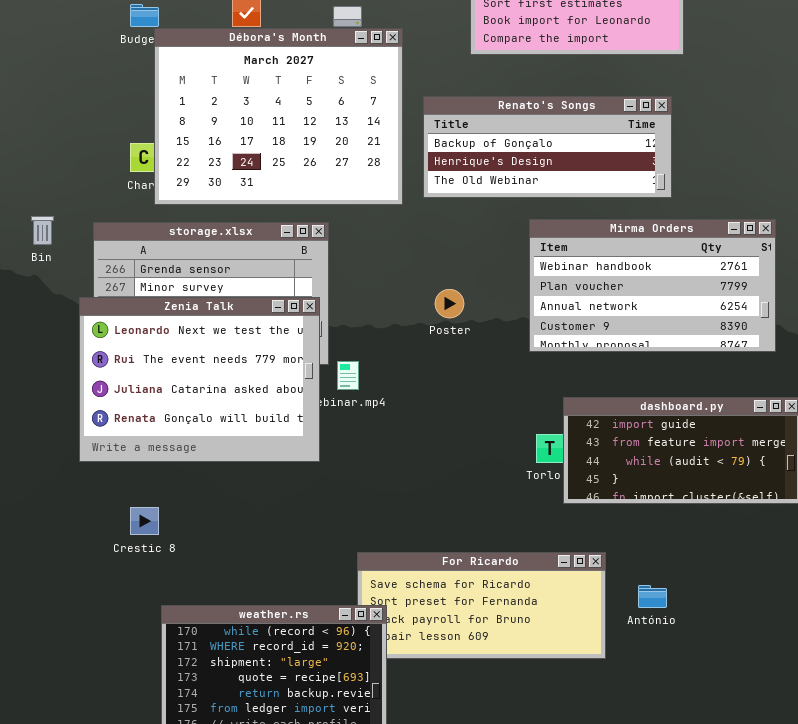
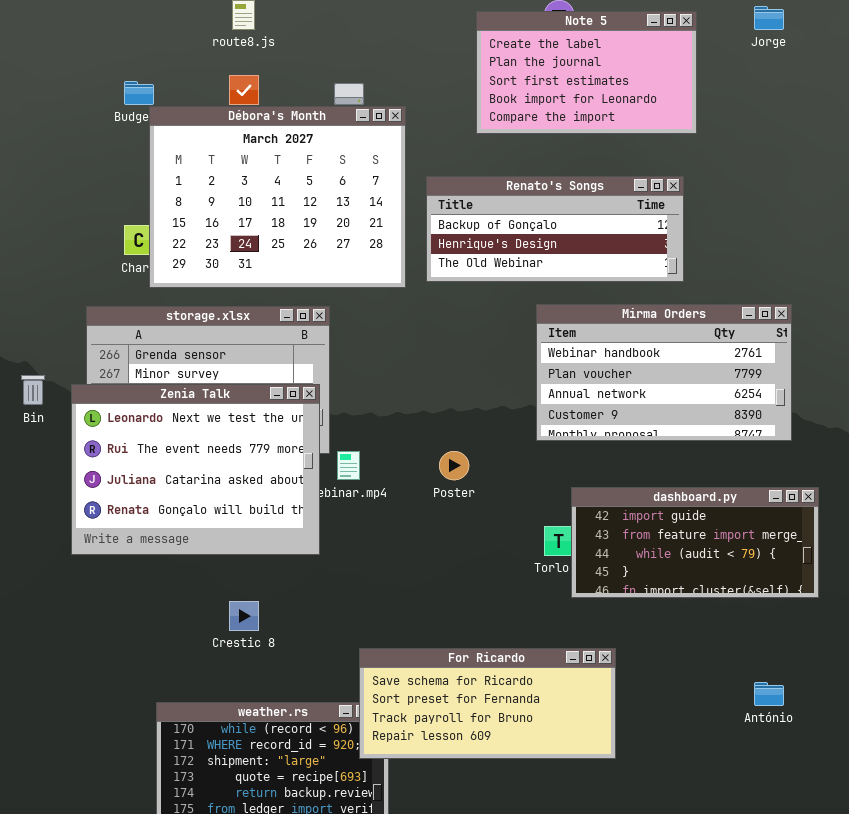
Bin: [31,216,54,245] -> [21,375,45,405], moved
Poster: [435,289,464,318] -> [439,451,469,480], moved
Crestic 8: [130,507,159,535] -> [229,601,259,631], moved
For Ricardo: [357,552,606,659] -> [359,648,616,759], raised
António: [638,585,667,608] -> [754,682,784,706], moved

